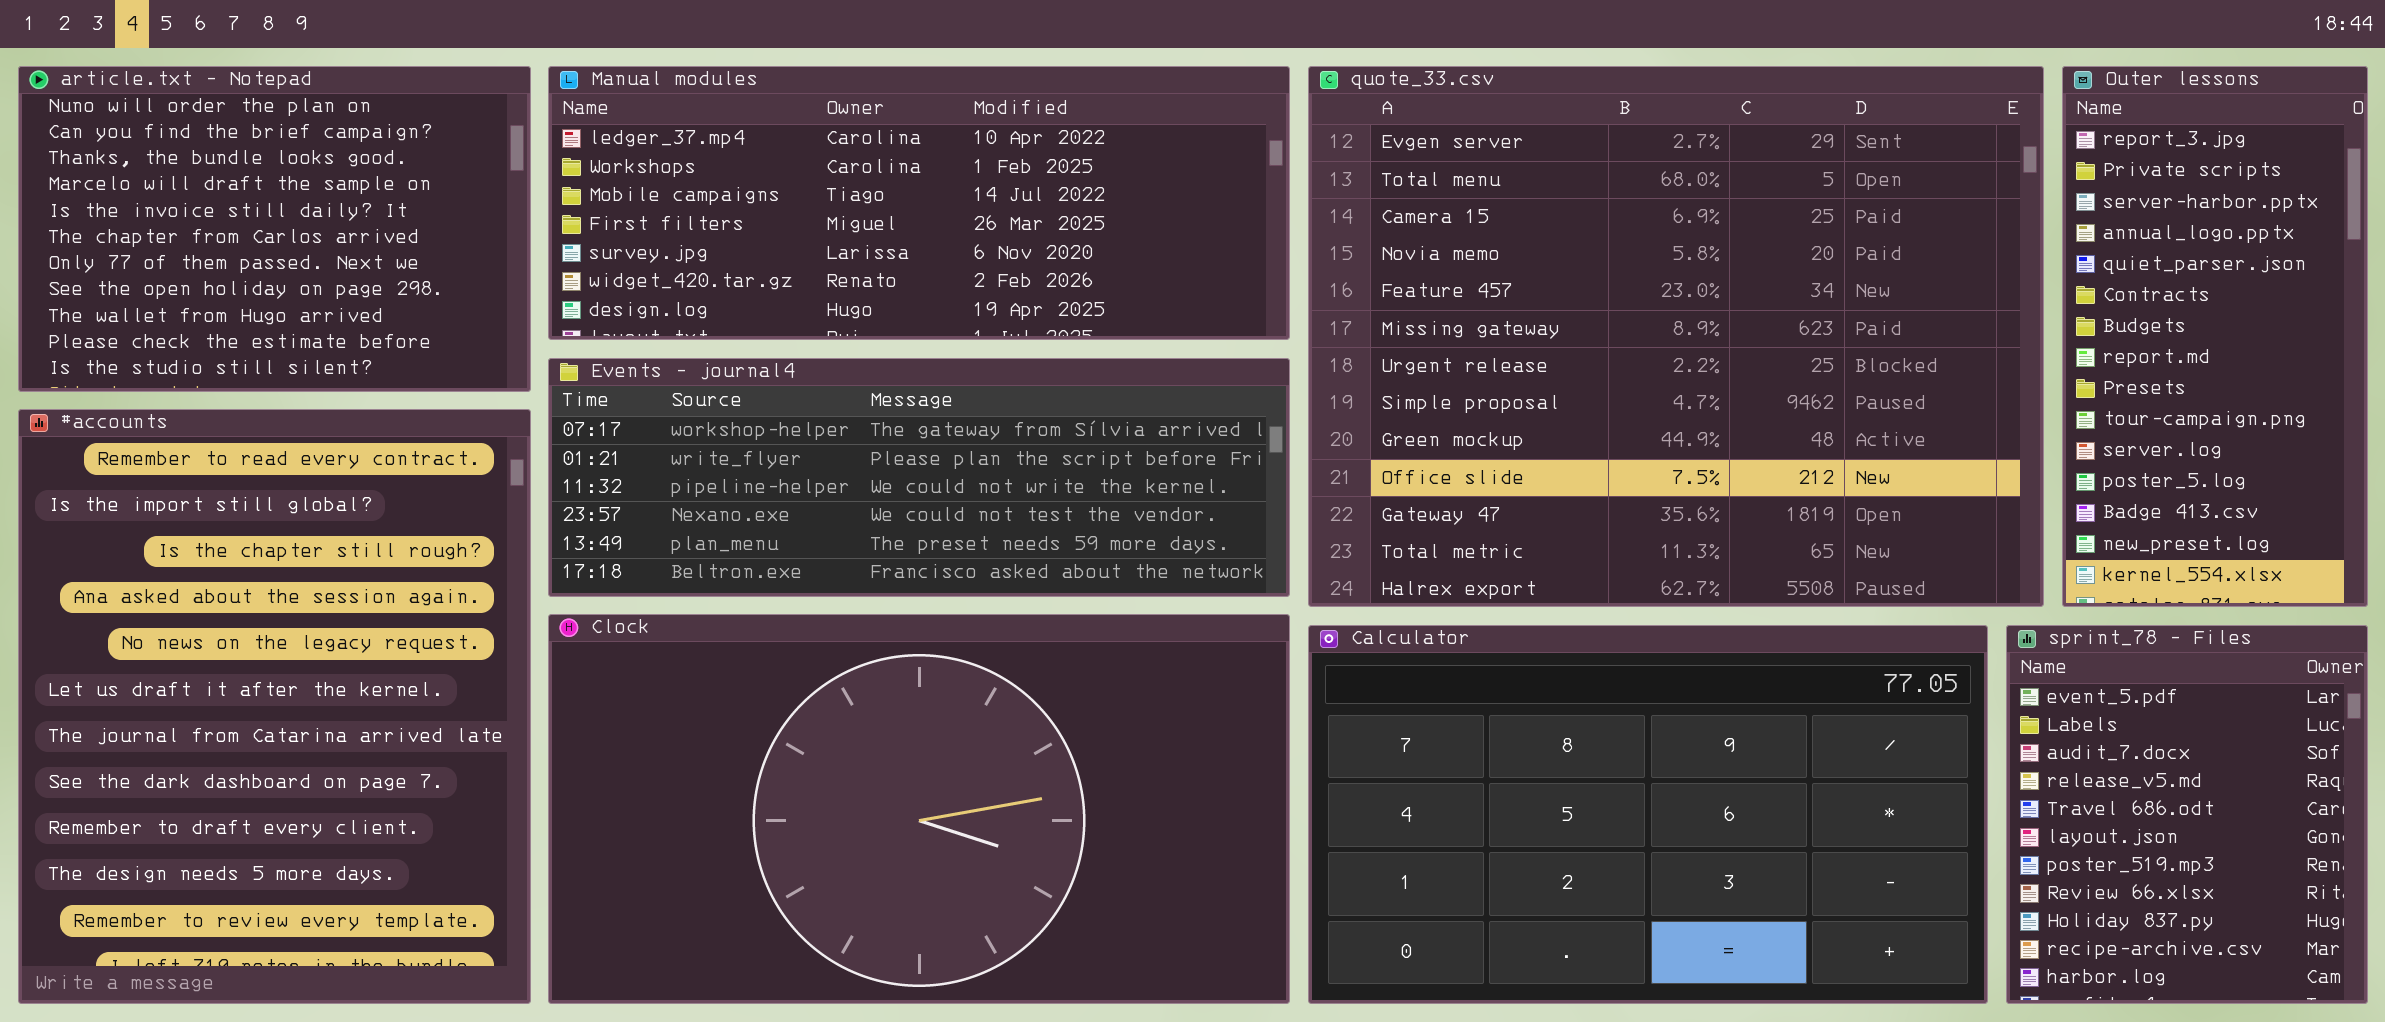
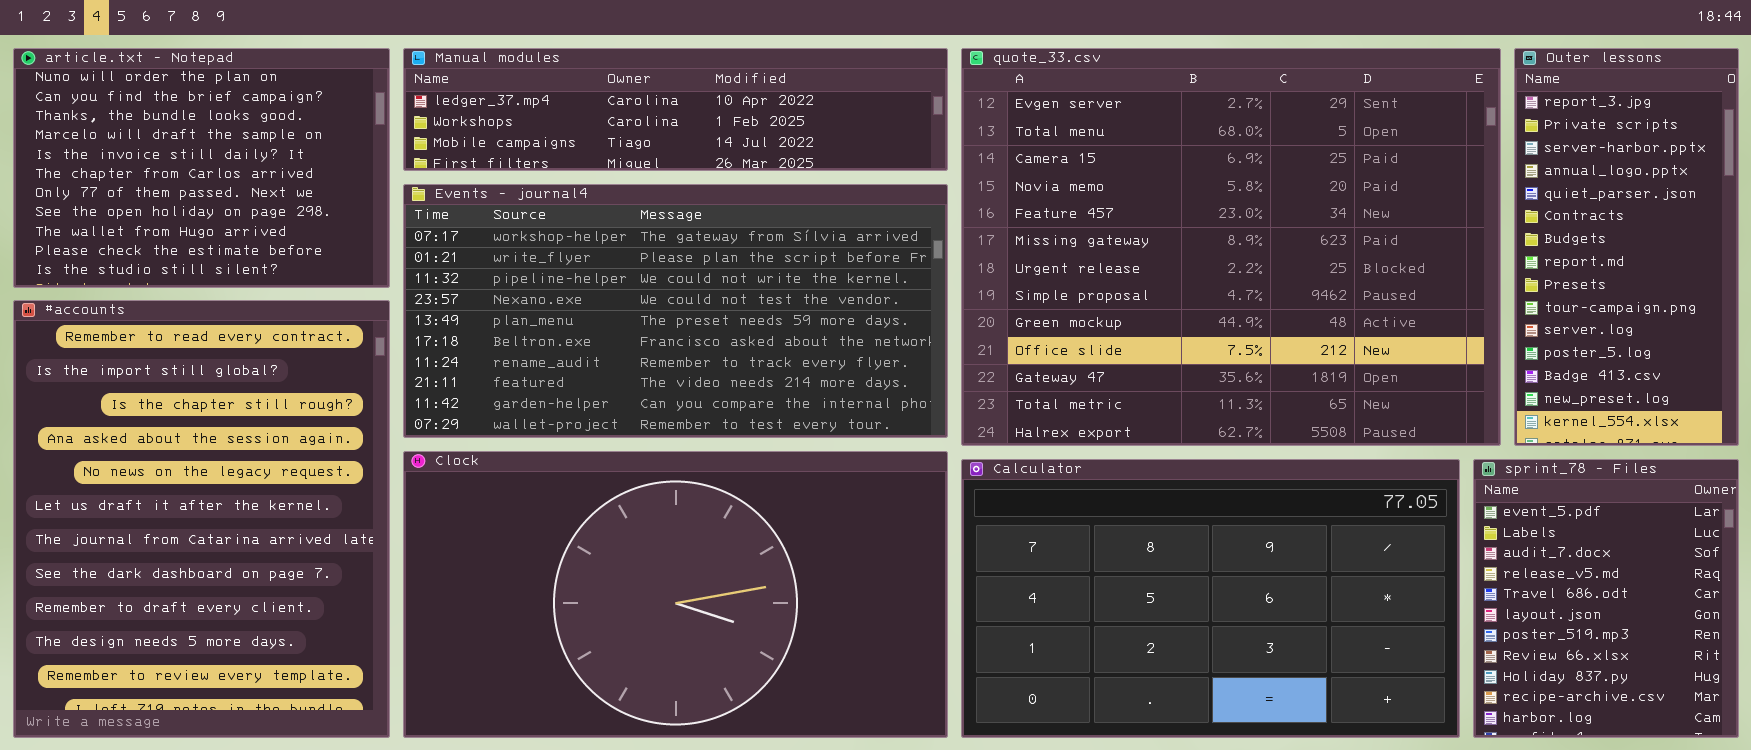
Manual modules: [548,66,1290,340] -> [403,48,948,171], resized
Events - journal4: [548,358,1290,597] -> [403,184,948,438], resized

